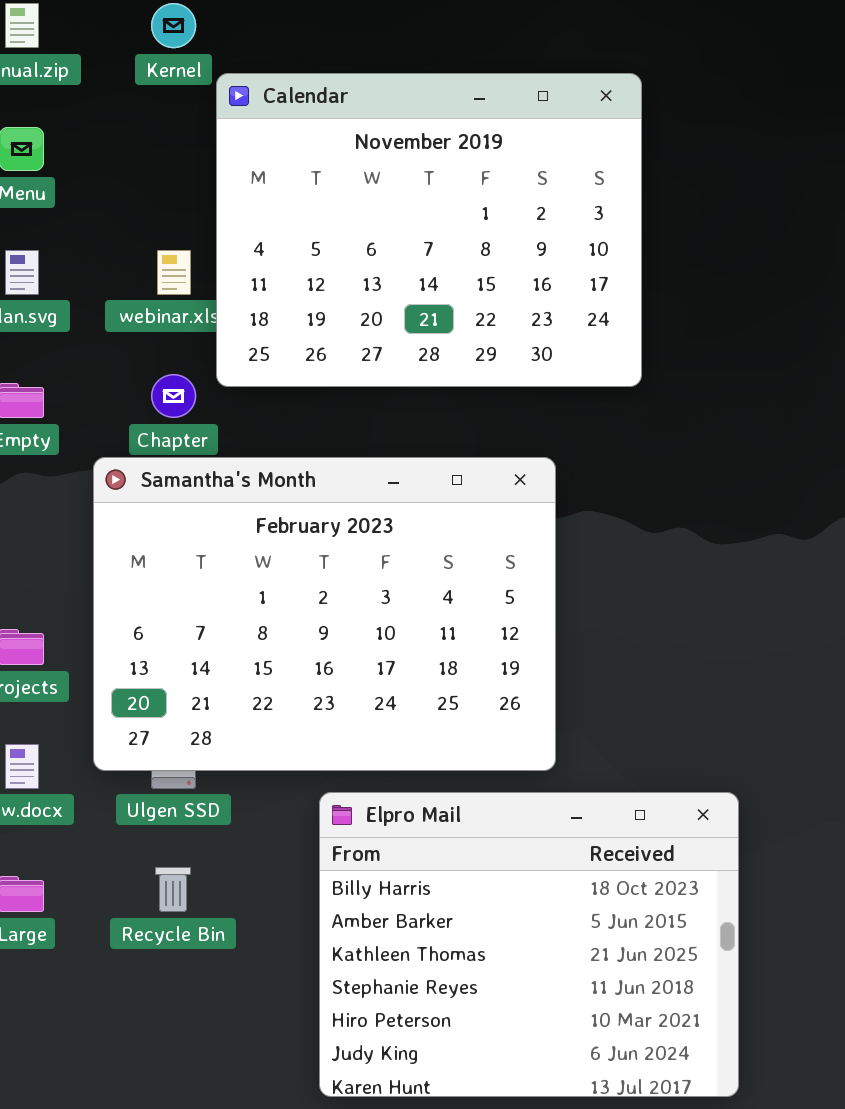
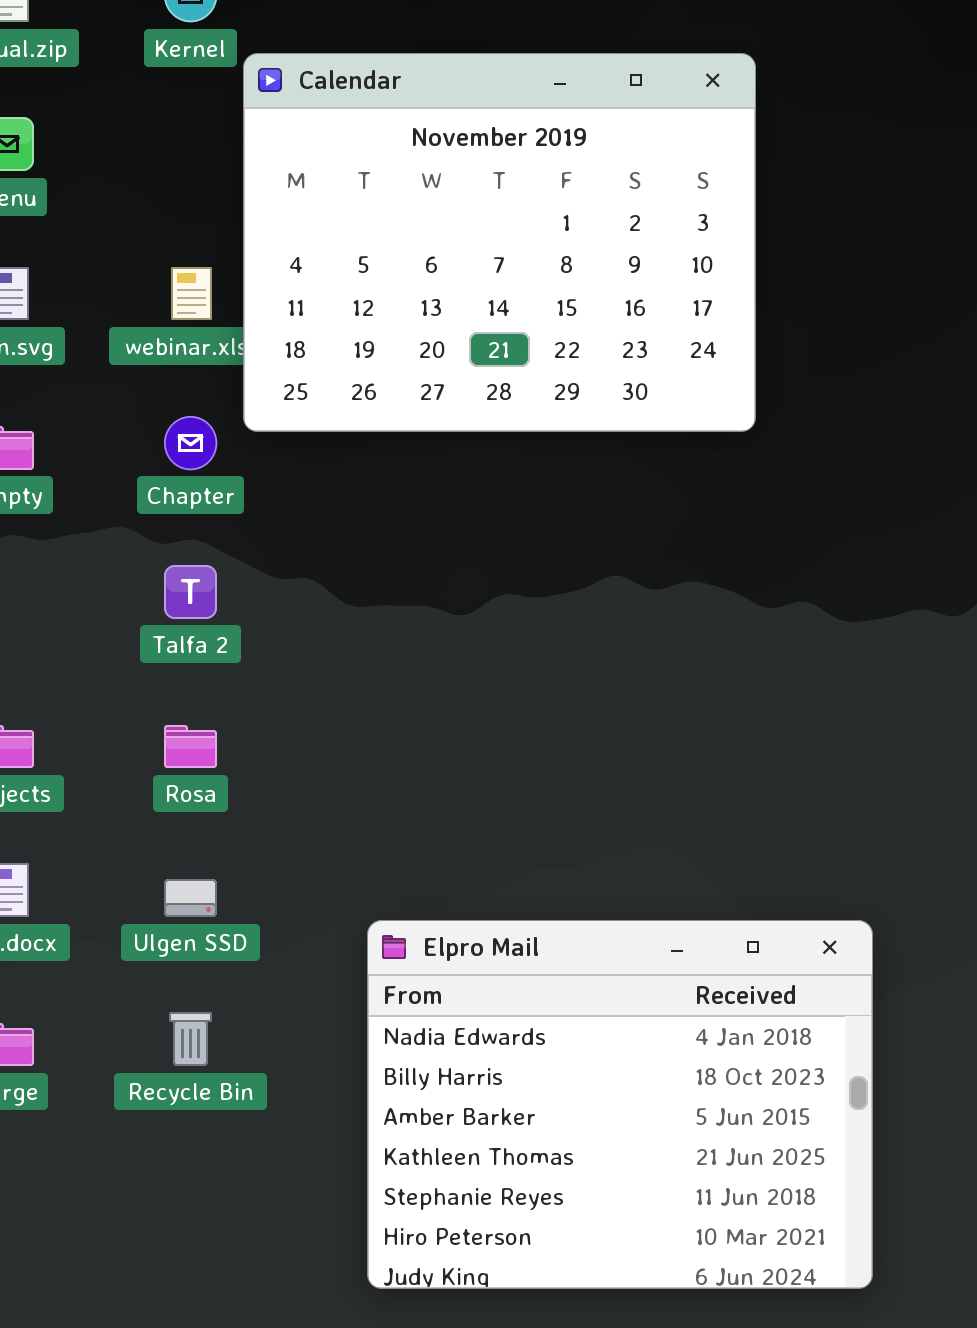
Samantha's Month: [93,457,556,771] -> none, closed
Elpro Mail: [319,792,739,1097] -> [367,920,873,1289], scrolled up 1 row

